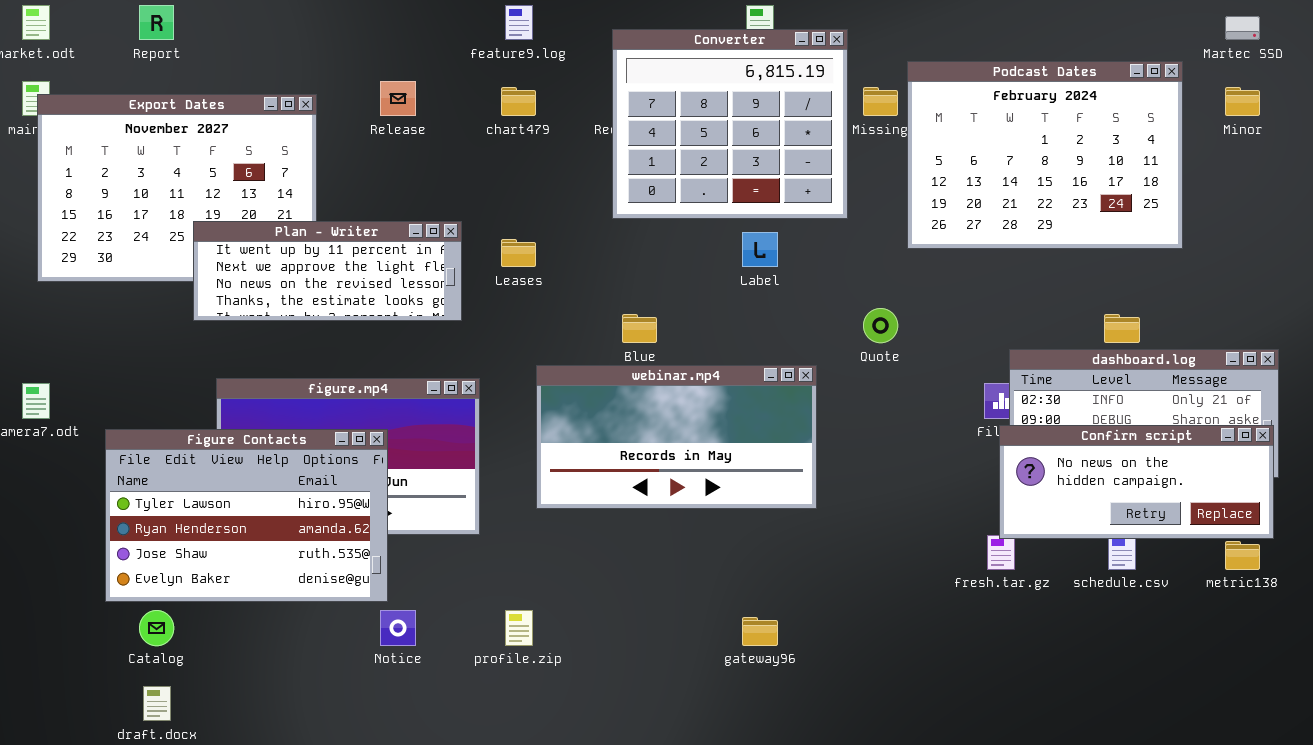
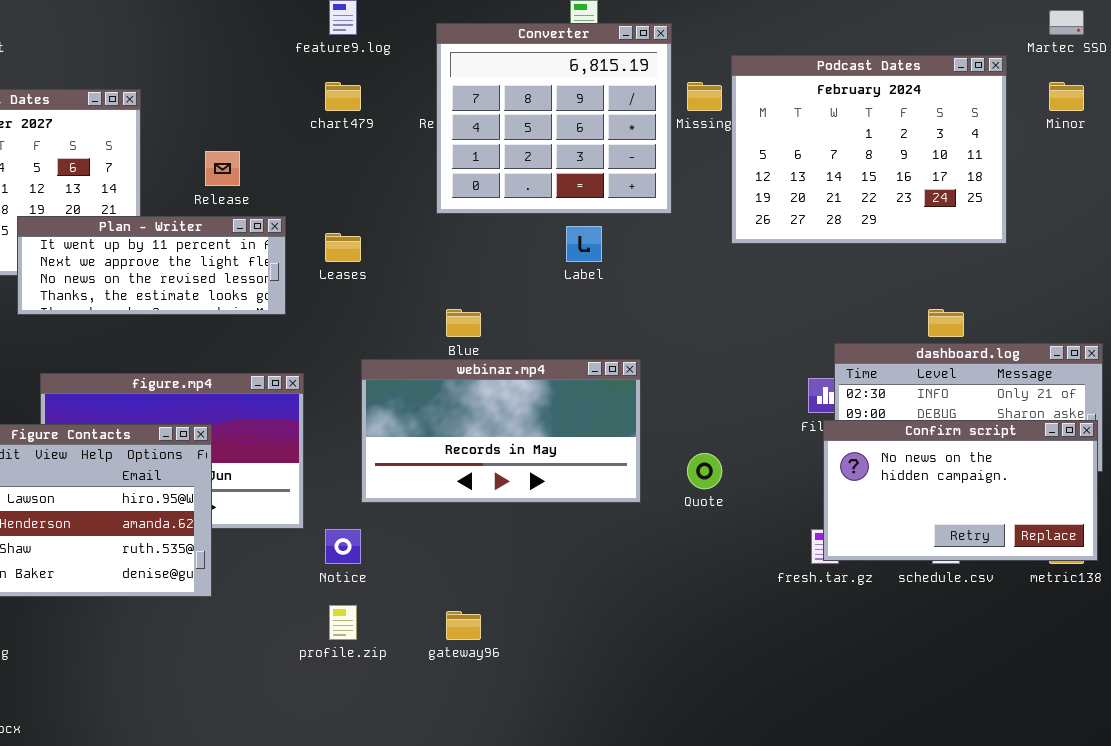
Release: [380,81,416,116] -> [205,151,240,186], moved
Quote: [863,308,898,343] -> [687,453,722,489], moved
Confirm script: [999,425,1274,539] -> [823,420,1098,561], resized
Notice: [380,610,416,646] -> [325,529,361,564], moved
gateway96: [742,617,778,646] -> [446,611,481,640], moved

